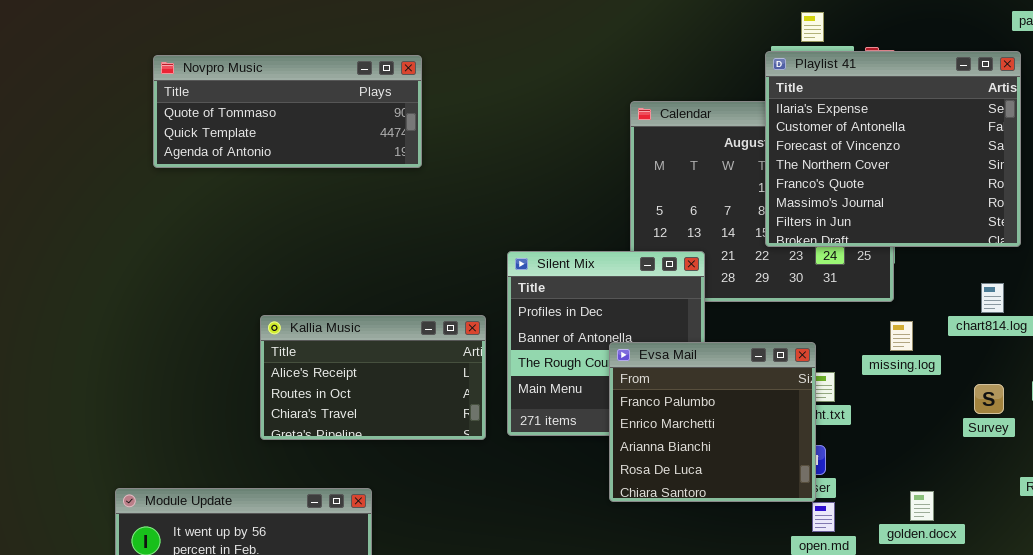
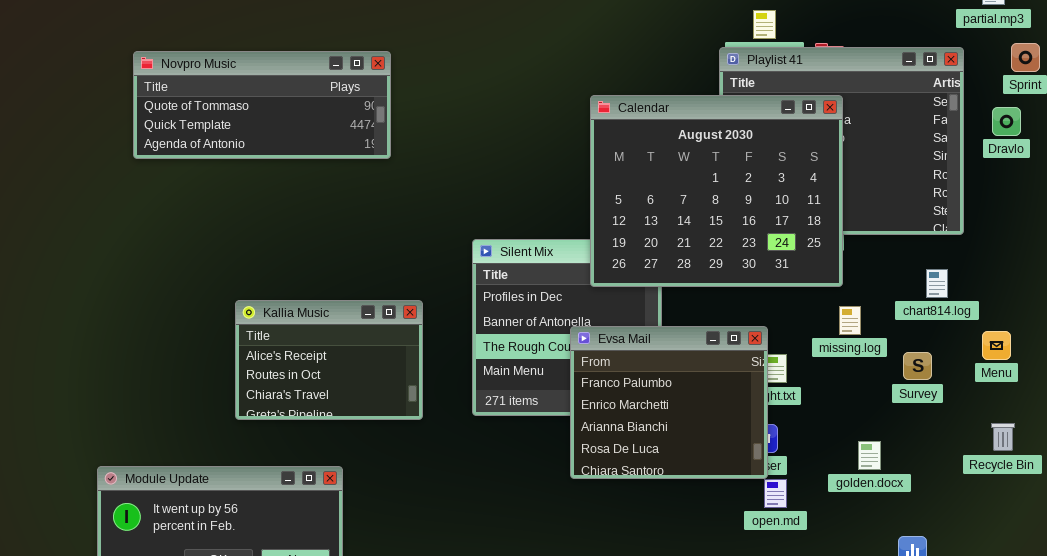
Calendar: [630,101,894,302] -> [590,95,843,287], raised
Kallia Music: [260,315,486,440] -> [235,300,423,420], resized
Survey: [974,384,1004,414] -> [903,352,932,380], moved
golden.docx: [910,491,934,521] -> [858,441,881,470], moved

